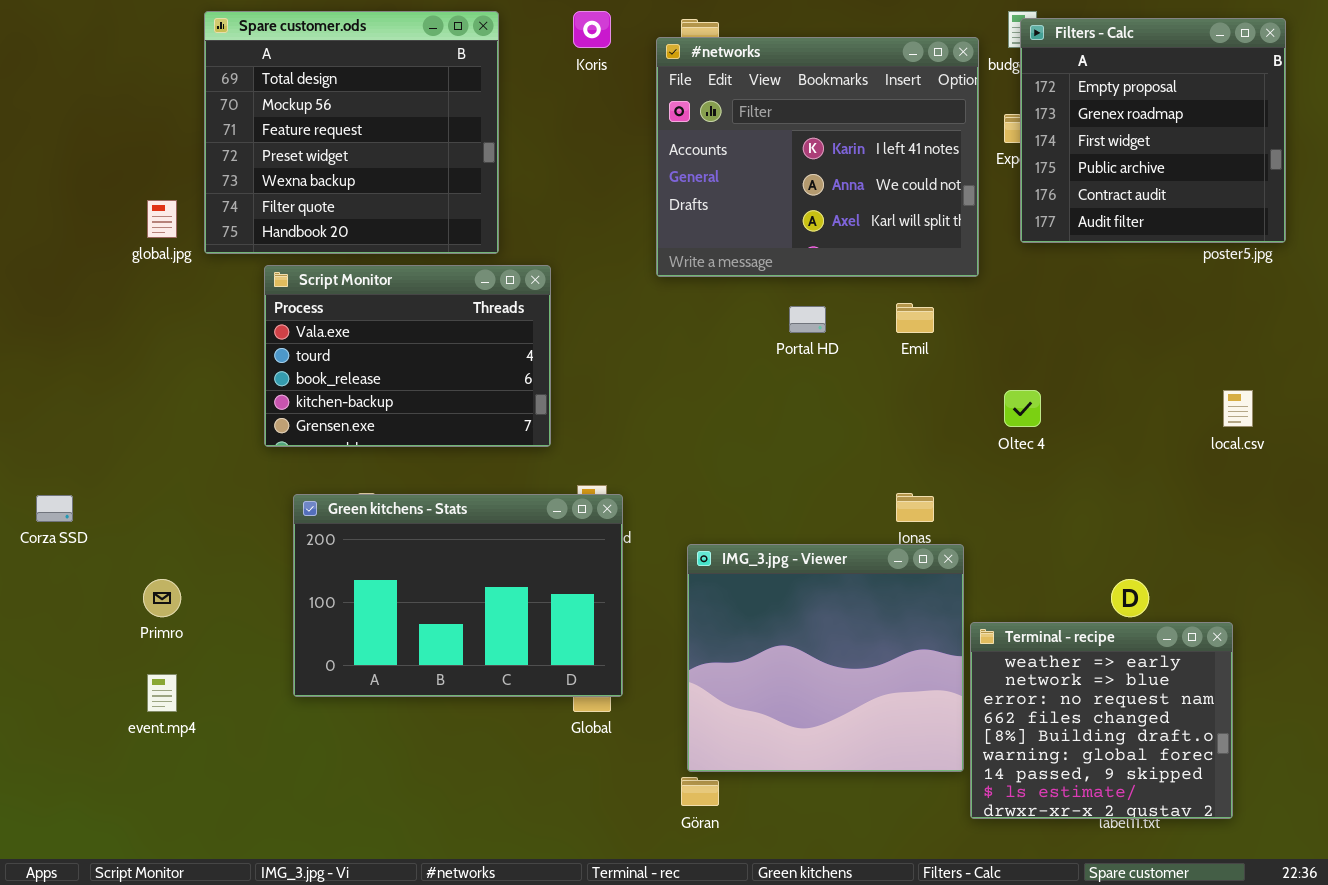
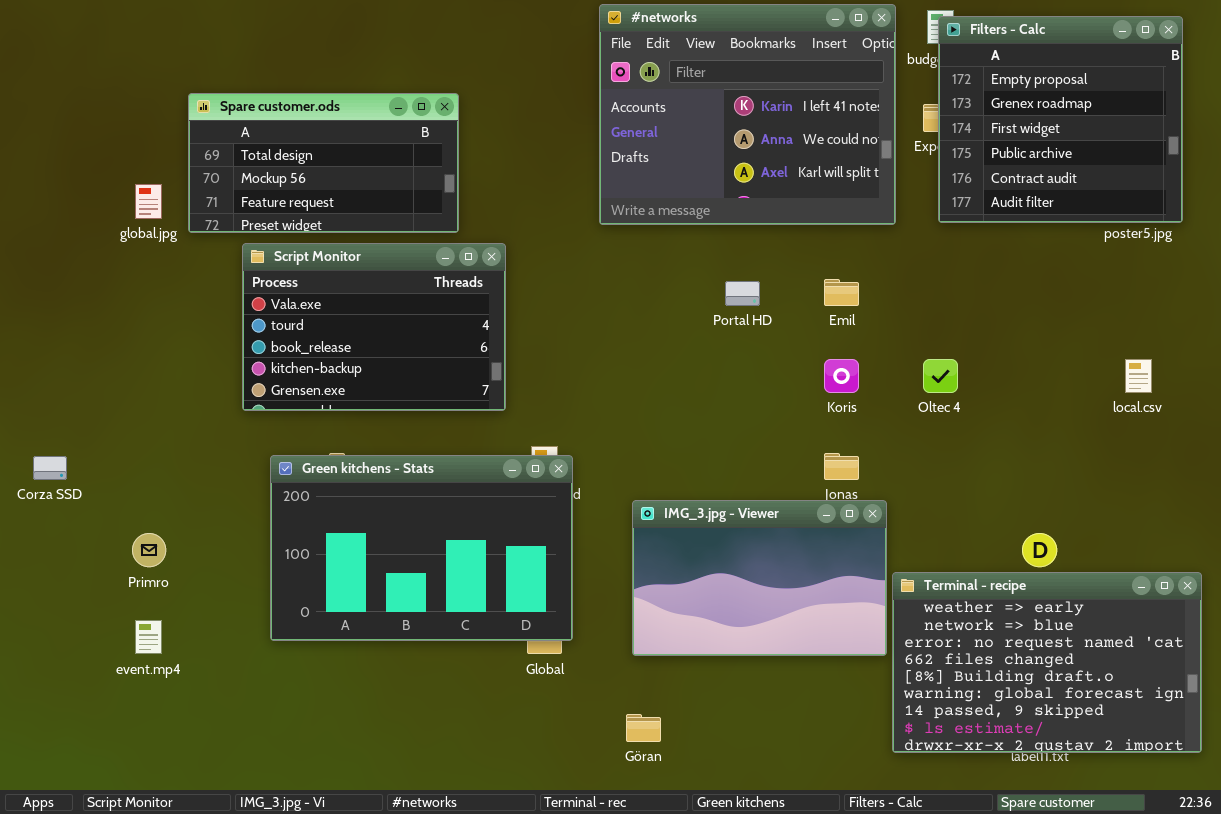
Spare customer.ods: [204,11,499,254] -> [188,93,459,233], resized
Koris: [573,11,611,48] -> [824,359,859,393], moved
#networks: [656,37,979,277] -> [599,4,896,225], moved
IMG_3.jpg - Viewer: [687,544,964,772] -> [632,500,887,656], resized
Terminal - recipe: [970,622,1233,819] -> [892,572,1202,753], resized

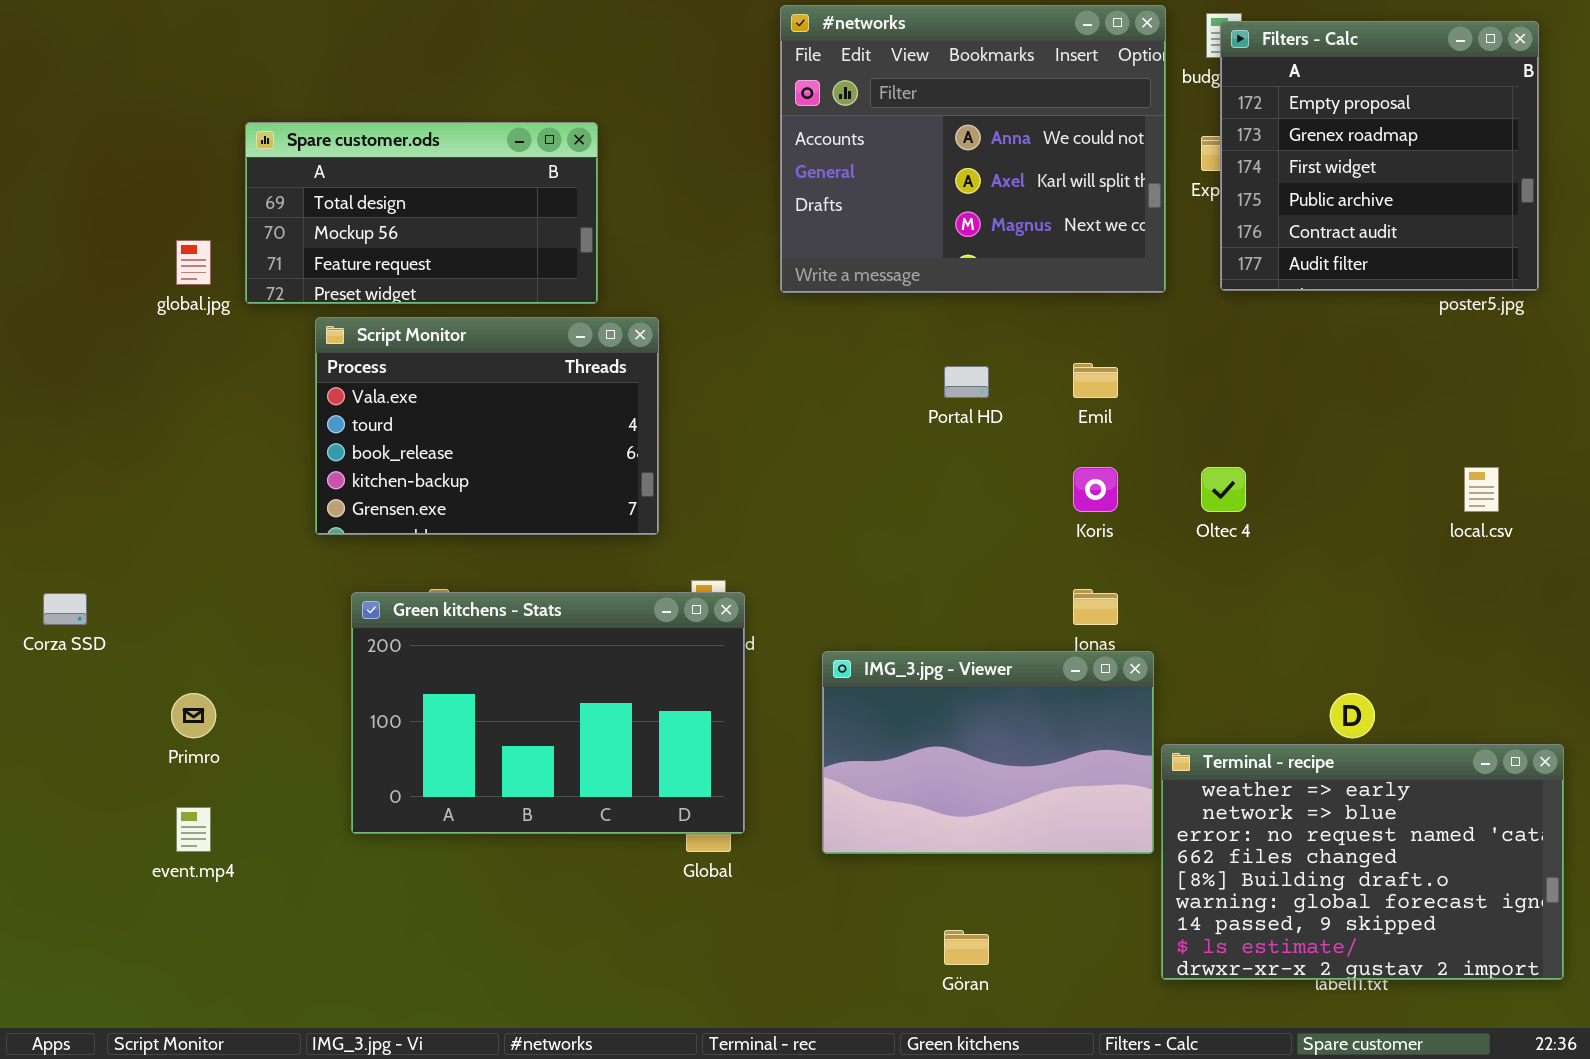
#networks: [599,4,896,225] -> [780,5,1166,293], scrolled down 1 row
Göran: [626,714,661,742] -> [944,930,989,965], moved

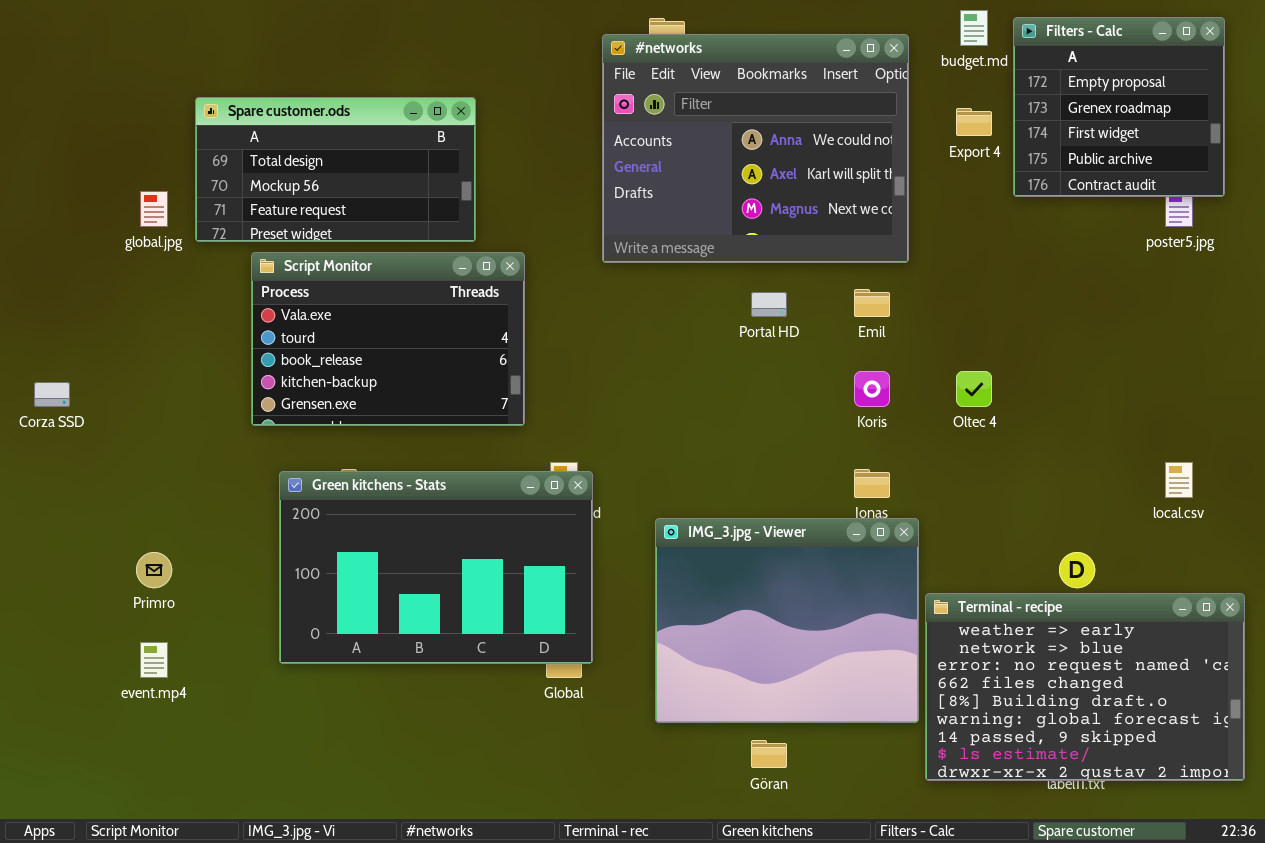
#networks: [780,5,1166,293] -> [602,34,909,263], moved
Filters - Calc: [1220,21,1539,291] -> [1013,17,1225,197], resized
local.csv: [1464,467,1499,512] -> [1165,462,1193,498], moved
Corza SSD: [43,593,87,625] -> [34,382,70,407], moved
IMG_3.jpg - Viewer: [822,651,1154,854] -> [655,518,919,723], resized

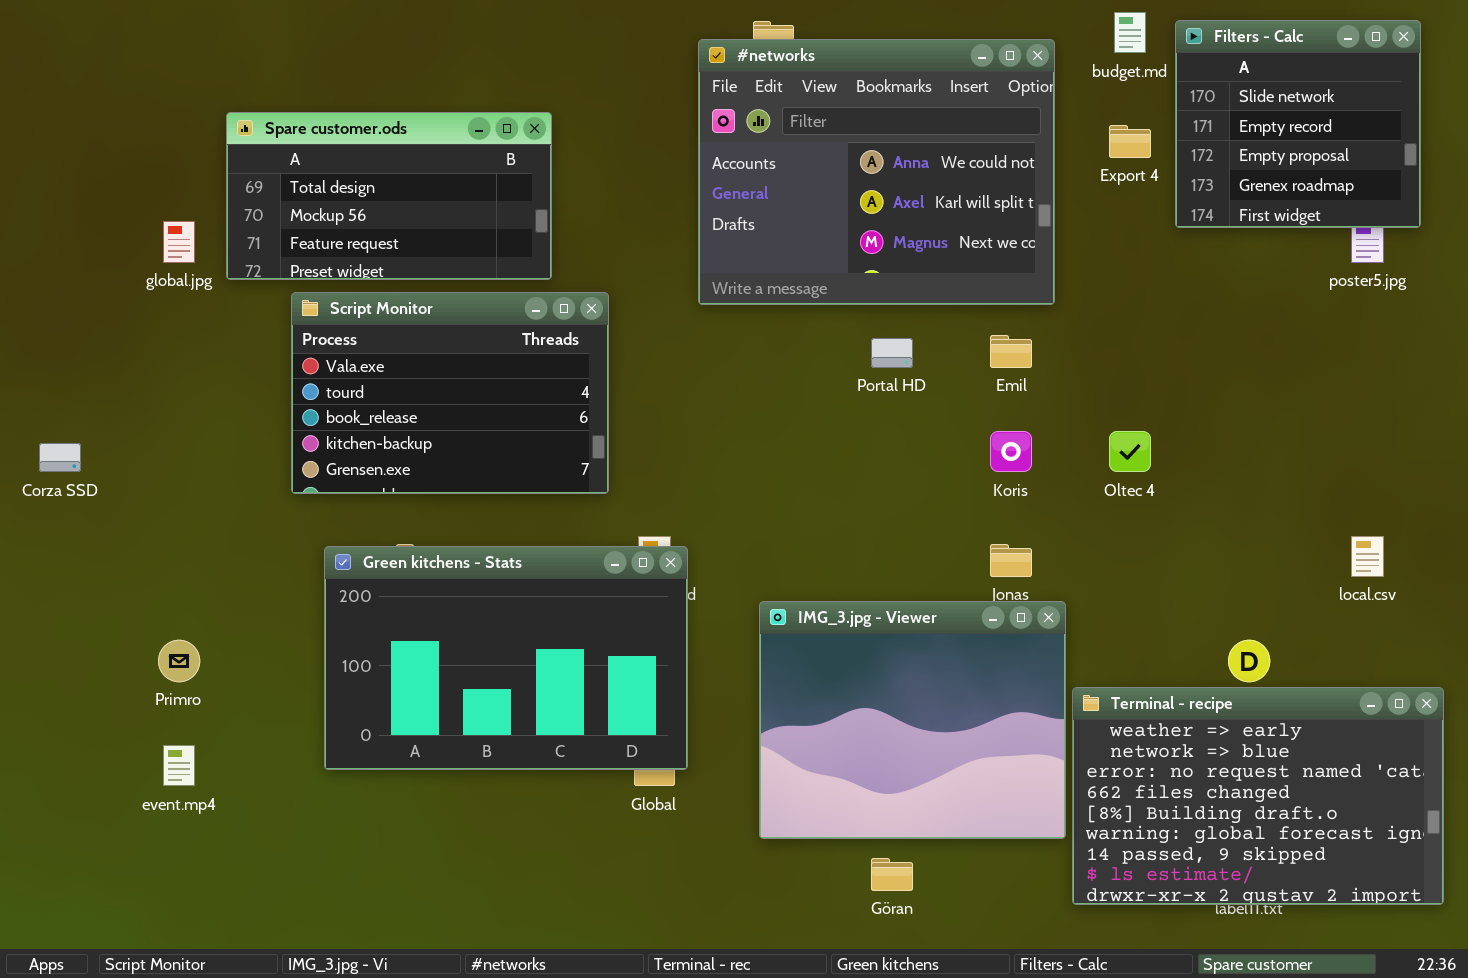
Filters - Calc: [1013,17,1225,197] -> [1175,20,1421,228], scrolled up 2 rows

